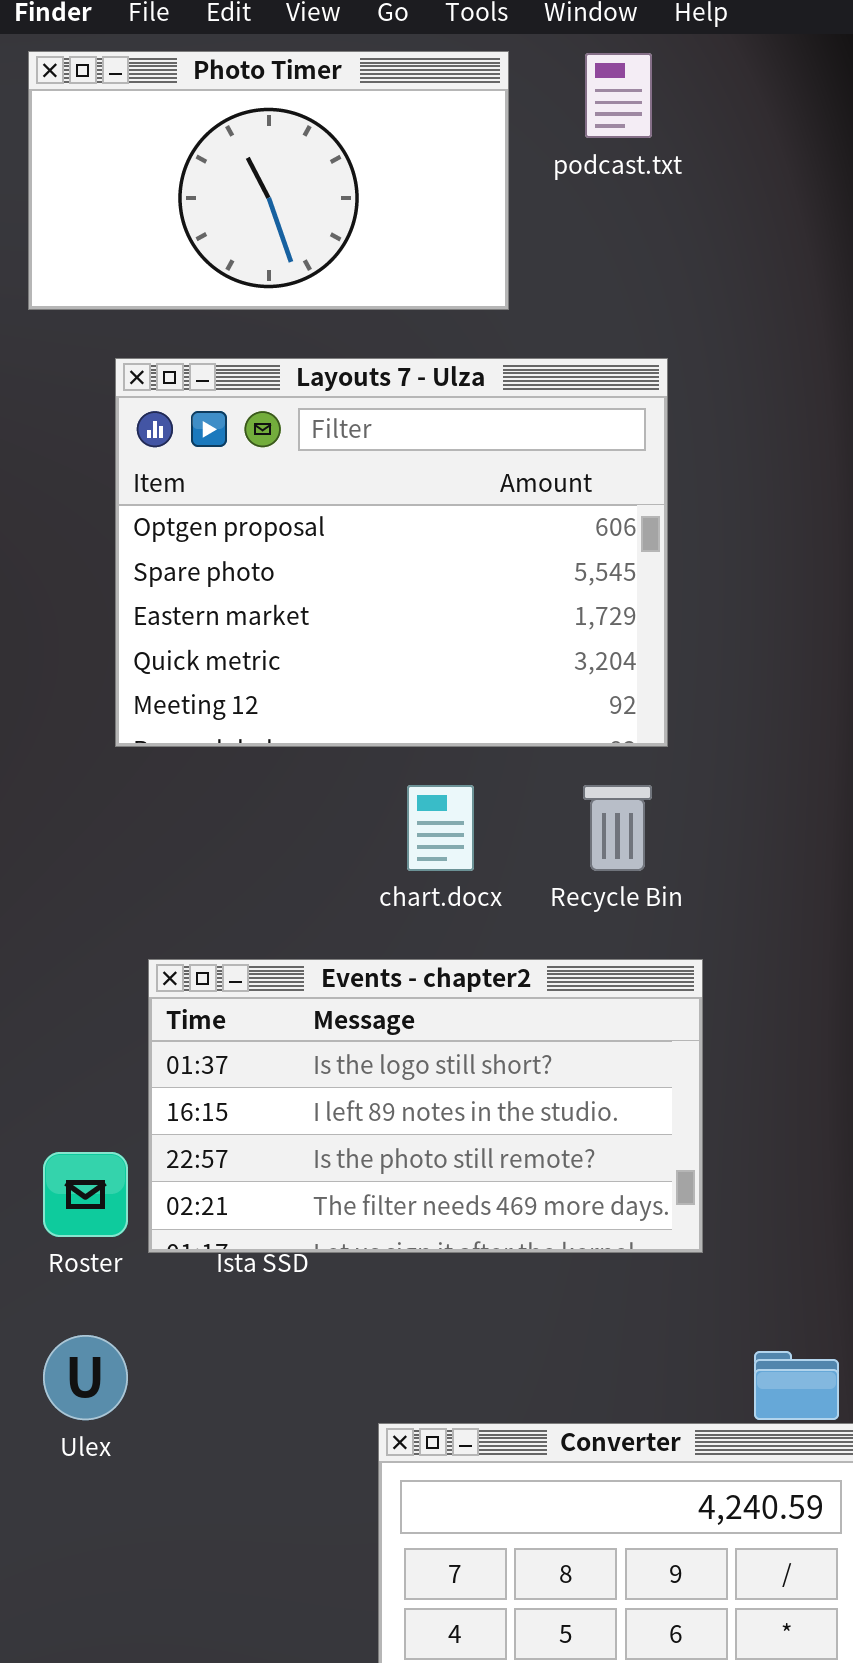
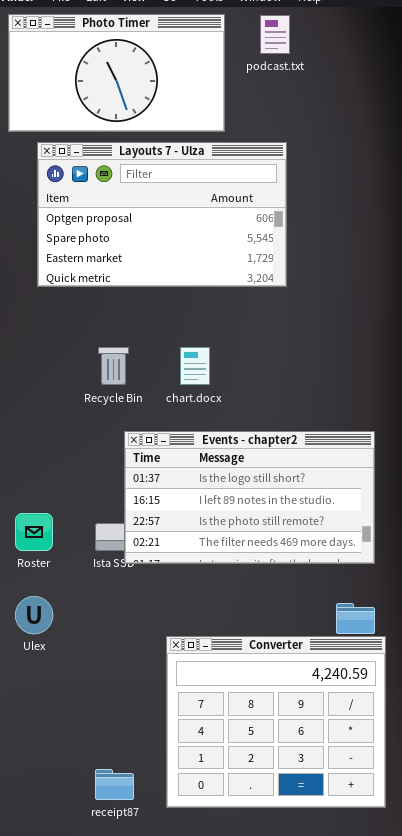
Layouts 7 - Ulza: [115,358,668,747] -> [37,142,287,287], moved, resized
Recycle Bin: [583,785,652,871] -> [98,347,129,385], moved
Events - chapter2: [148,959,703,1253] -> [124,431,375,564], moved

